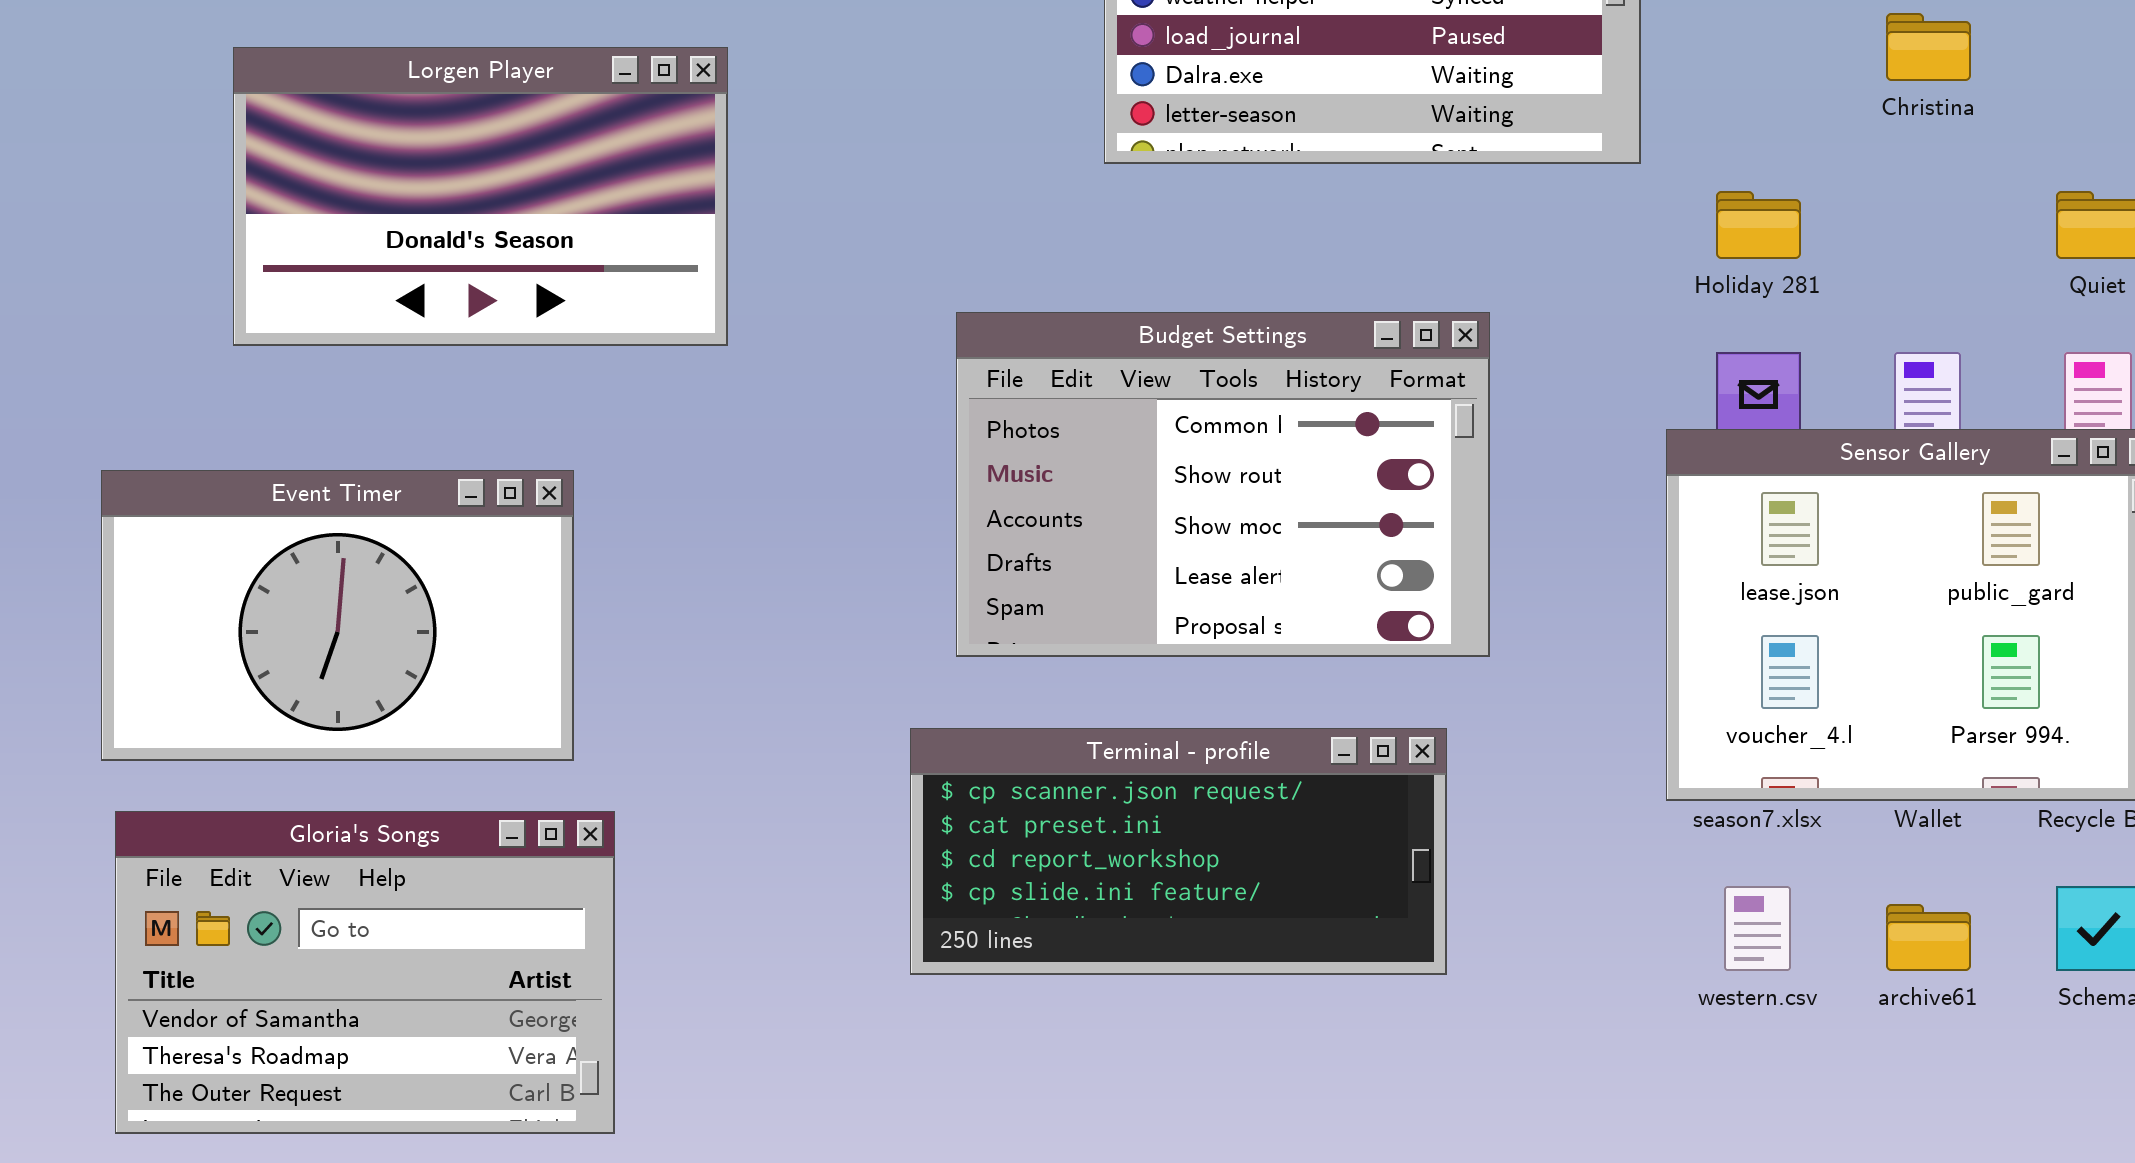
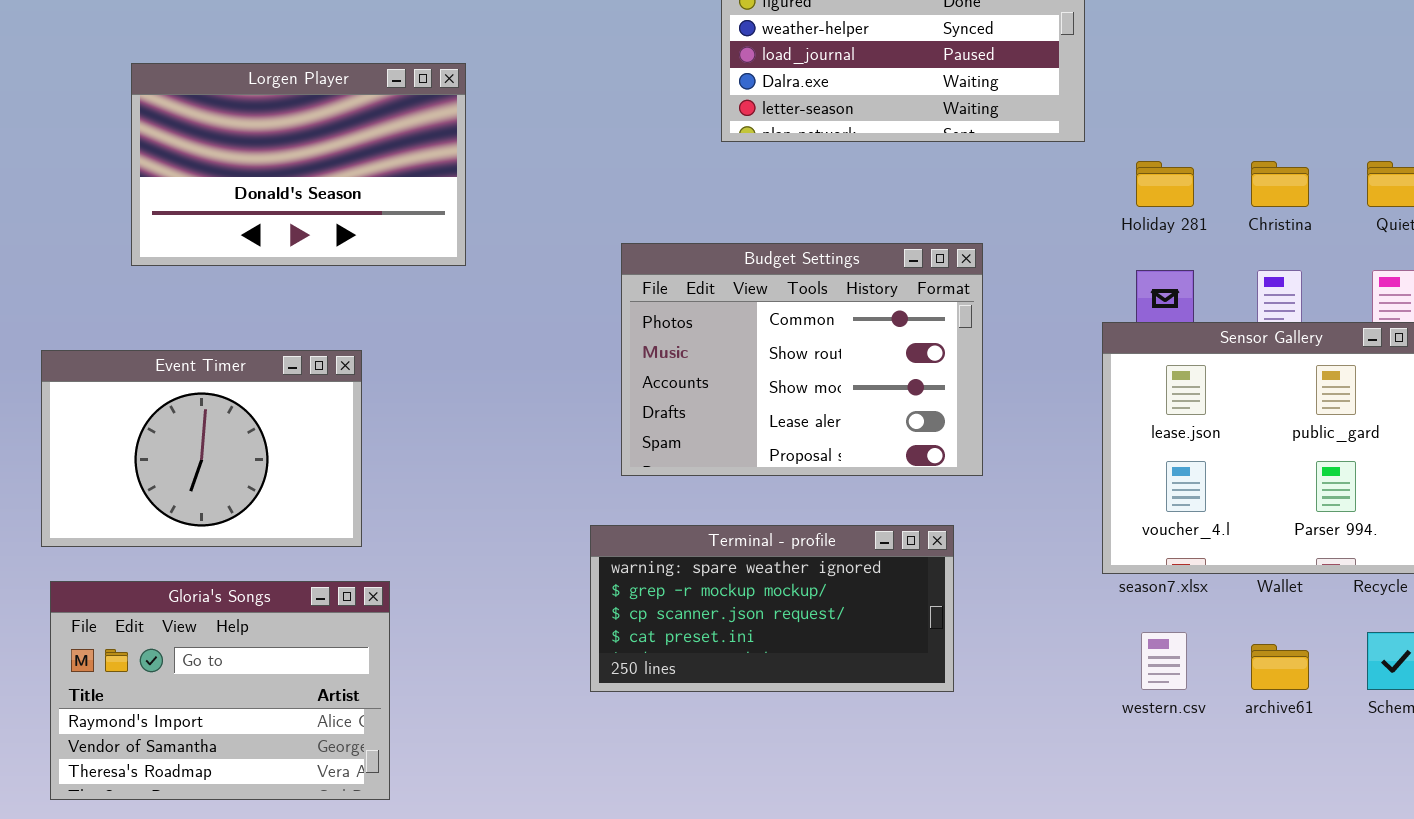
Christina: [1886,13,1971,81] -> [1251,161,1309,207], moved
Terminal - profile: [910,728,1447,975] -> [590,525,954,692], scrolled up 2 rows
Gloria's Songs: [115,811,615,1134] -> [50,581,390,800], scrolled up 1 row

